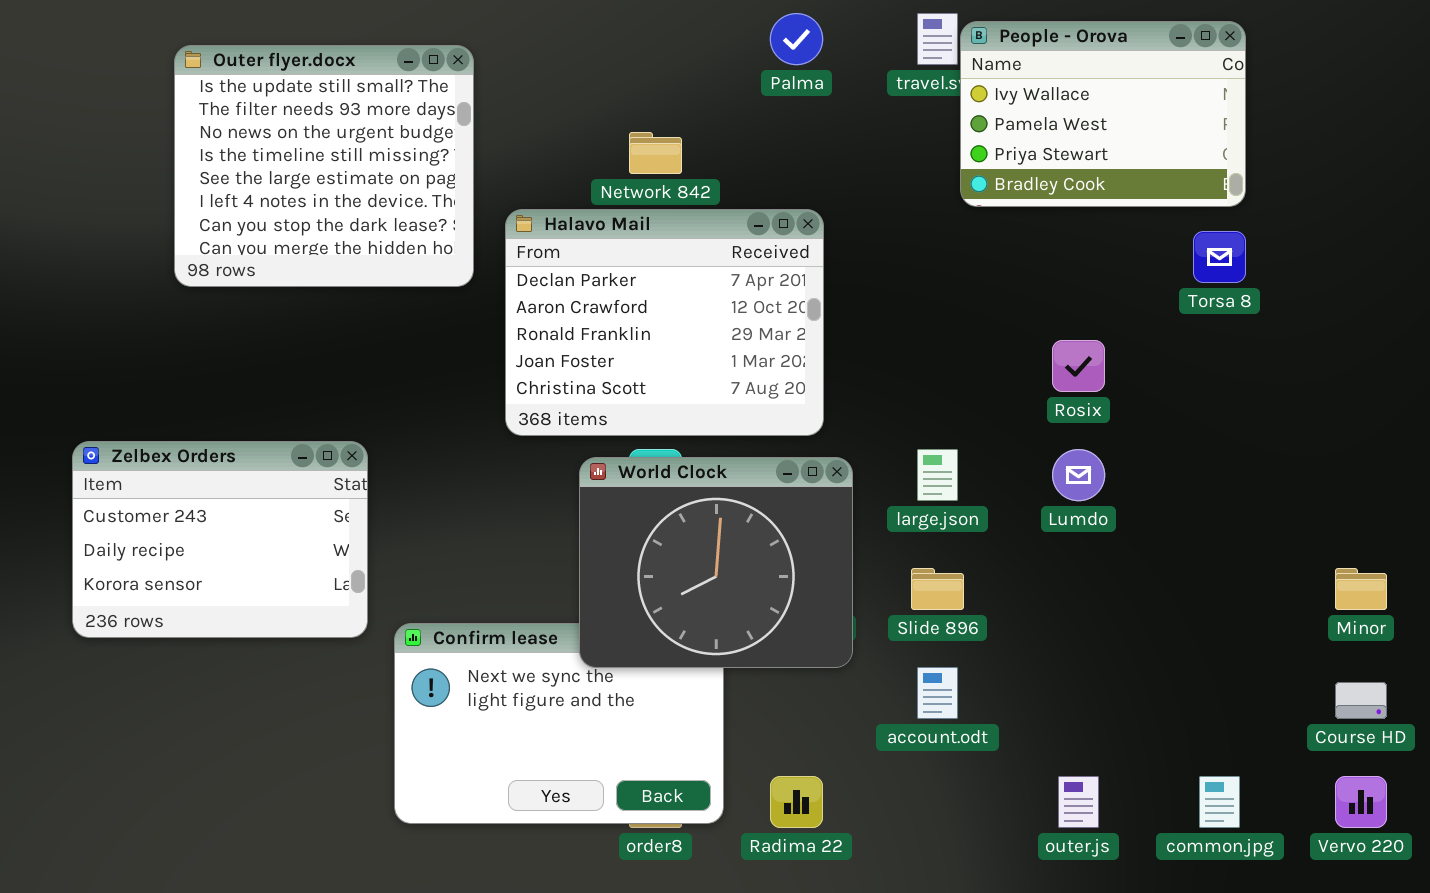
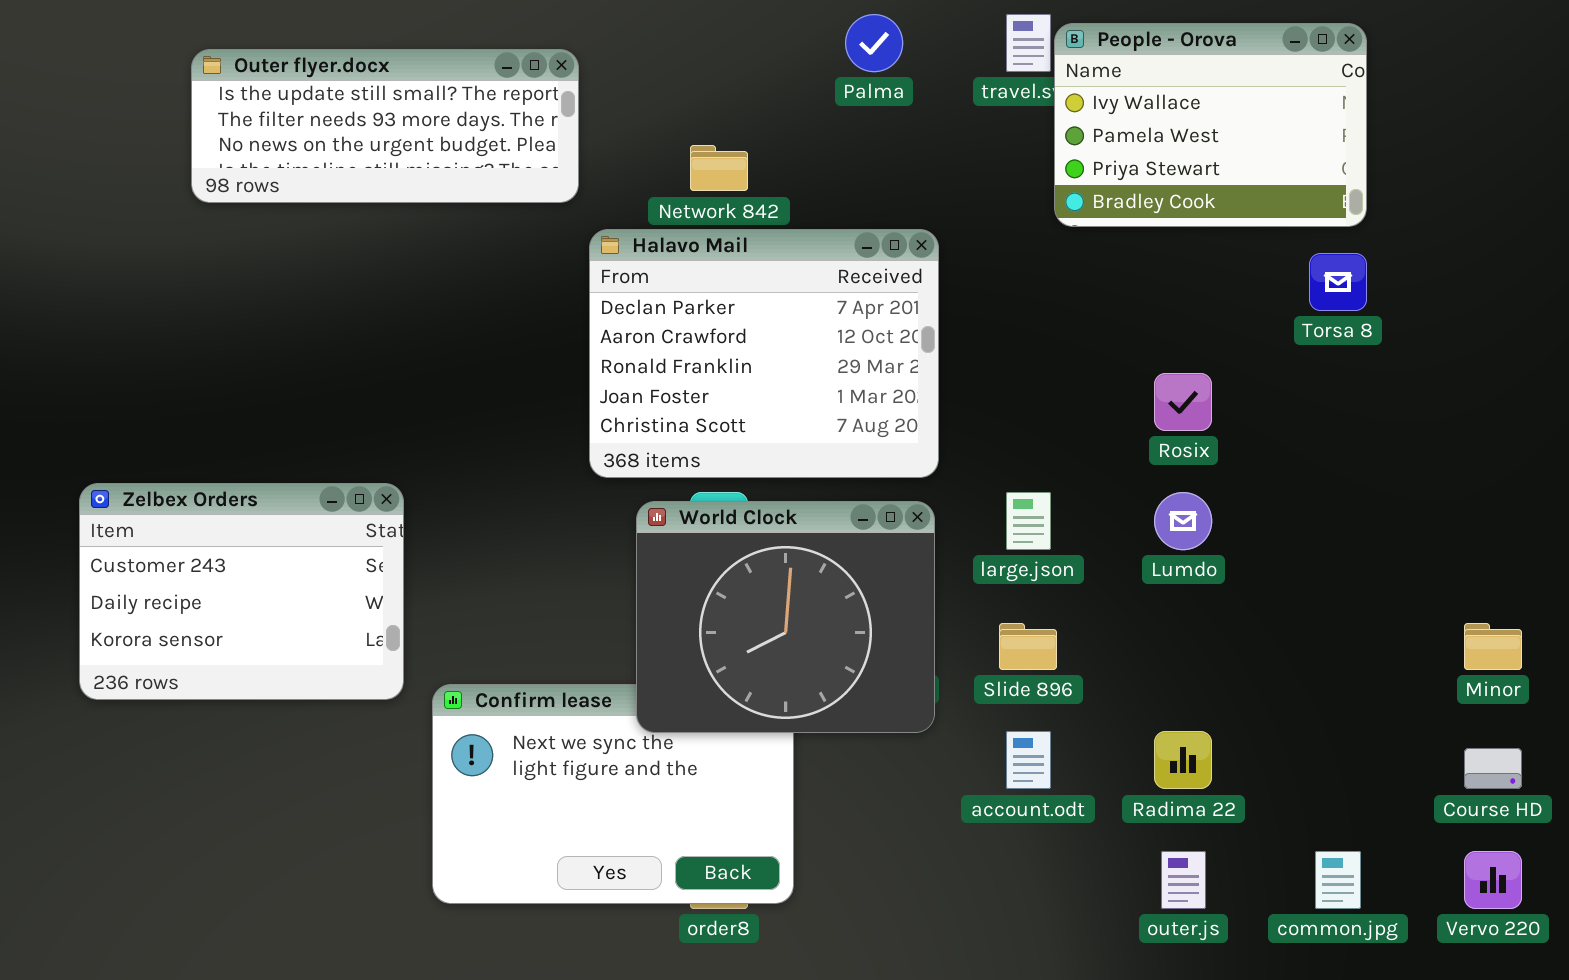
Outer flyer.docx: [174,45,474,287] -> [191,49,579,203], resized
Halavo Mail: [505,209,824,436] -> [589,229,939,478], moved
Radima 22: [770,776,823,828] -> [1154,731,1212,789], moved

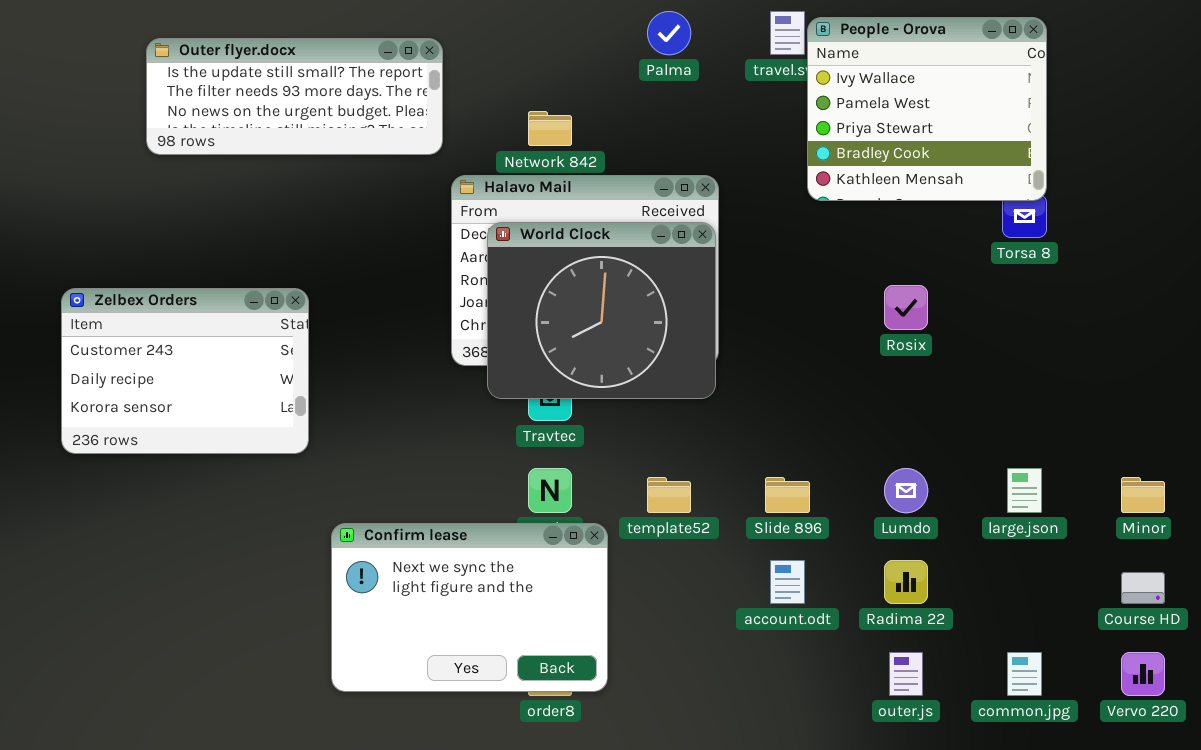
People - Orova: [1054,23,1367,227] -> [807,17,1047,201], resized
Zelbex Orders: [79,483,404,700] -> [61,288,309,454], moved
large.json: [1006,492,1051,550] -> [1007,468,1042,513], moved
Lumdo: [1154,492,1212,550] -> [884,468,928,513], moved
World Clock: [636,501,935,733] -> [487,222,716,399], moved

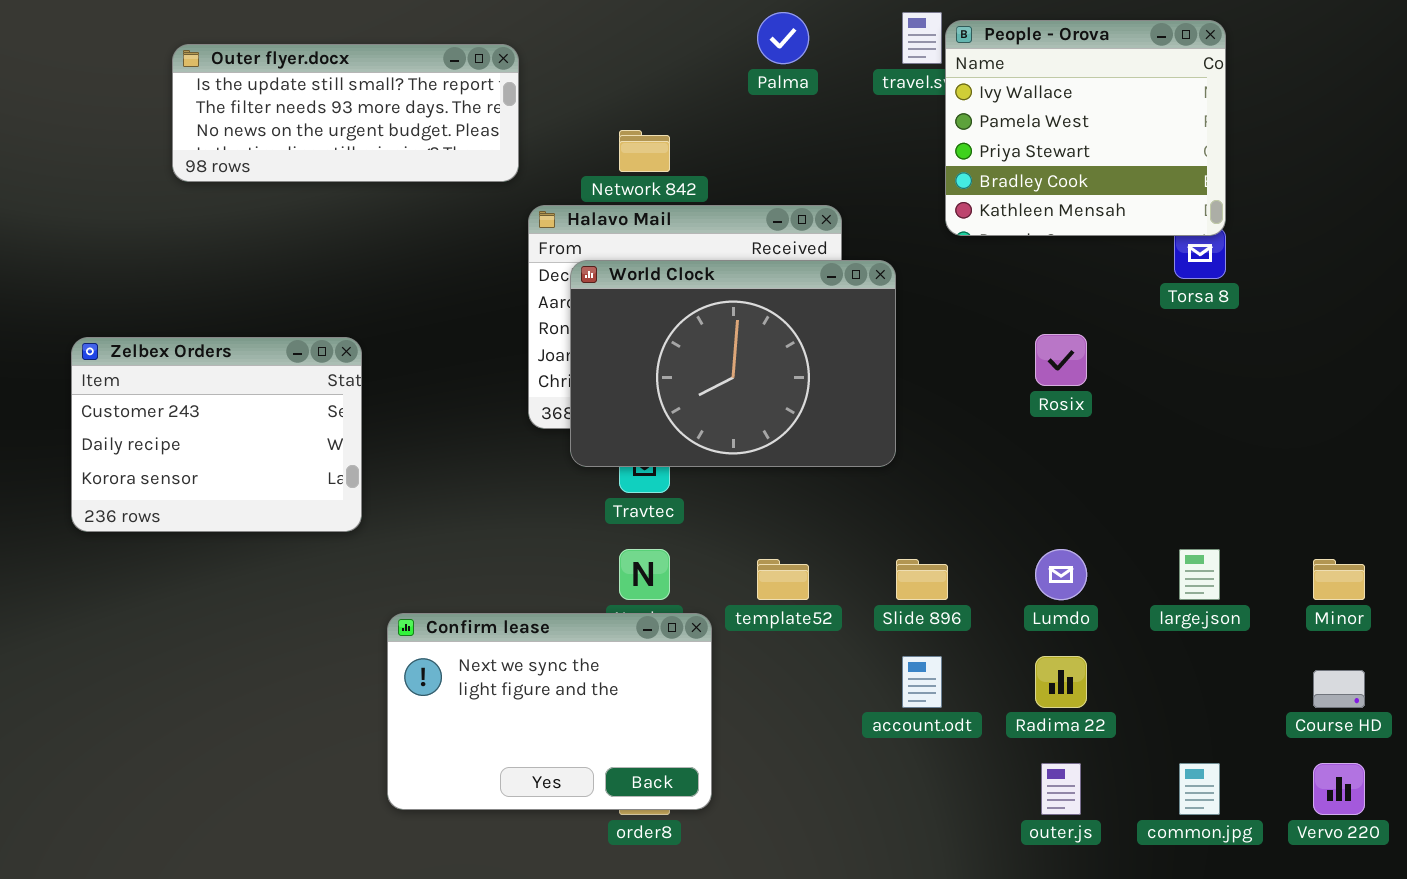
World Clock: [487,222,716,399] -> [570,260,896,467], resized

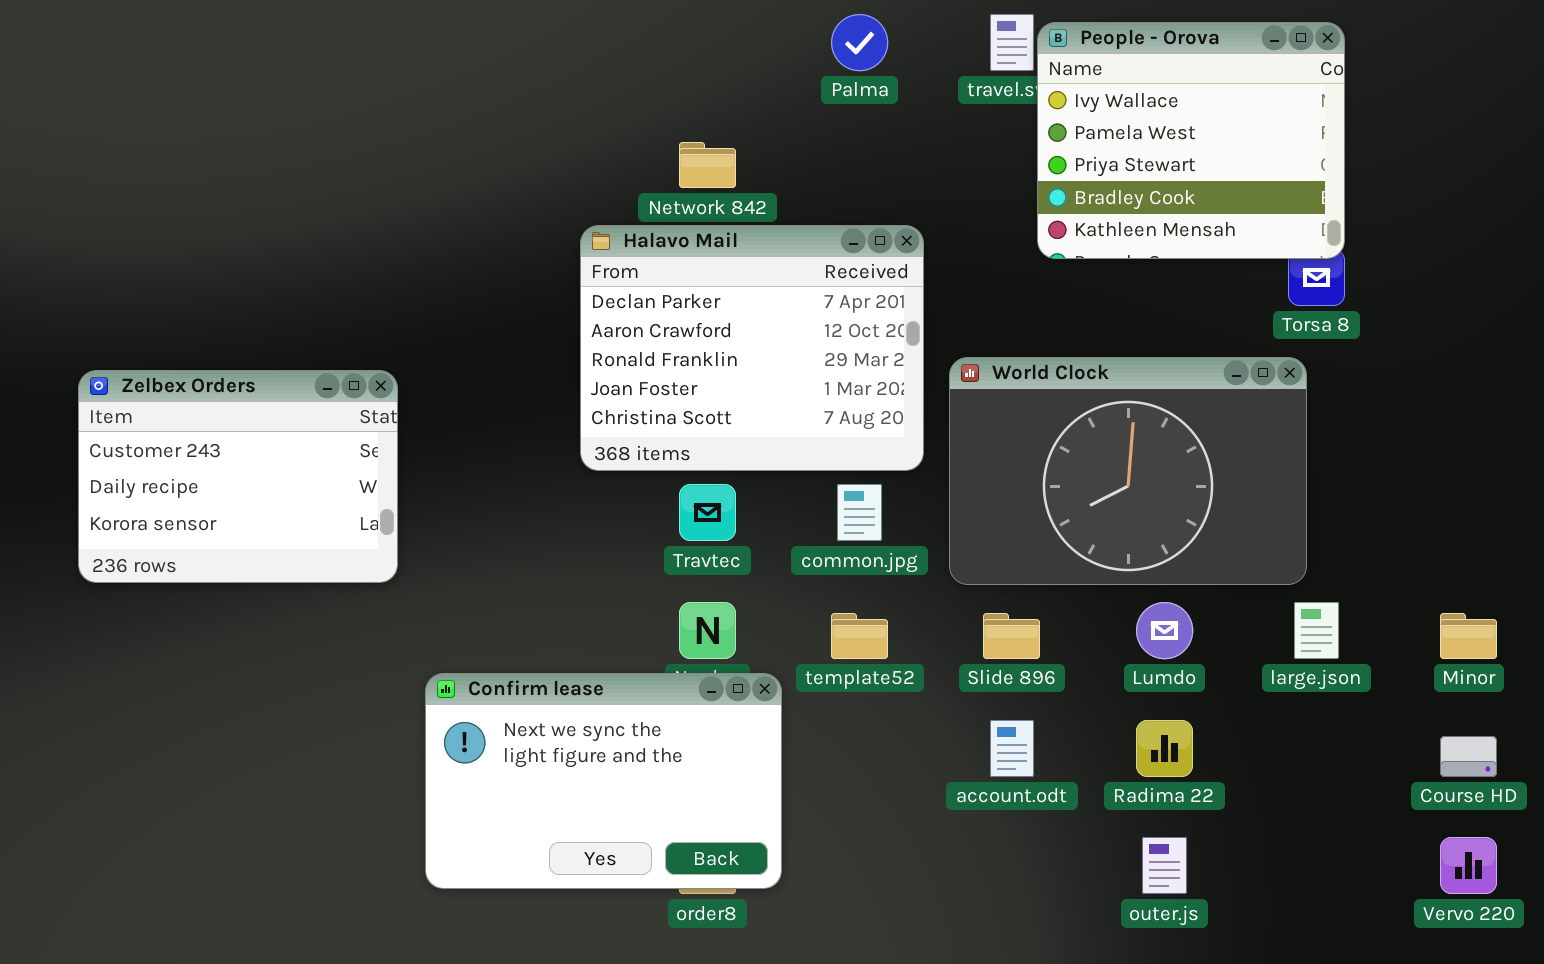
Outer flyer.docx: [172,44,519,182] -> none, closed
World Clock: [570,260,896,467] -> [949,357,1307,585], moved
common.jpg: [1179,763,1220,815] -> [837,484,882,541], moved

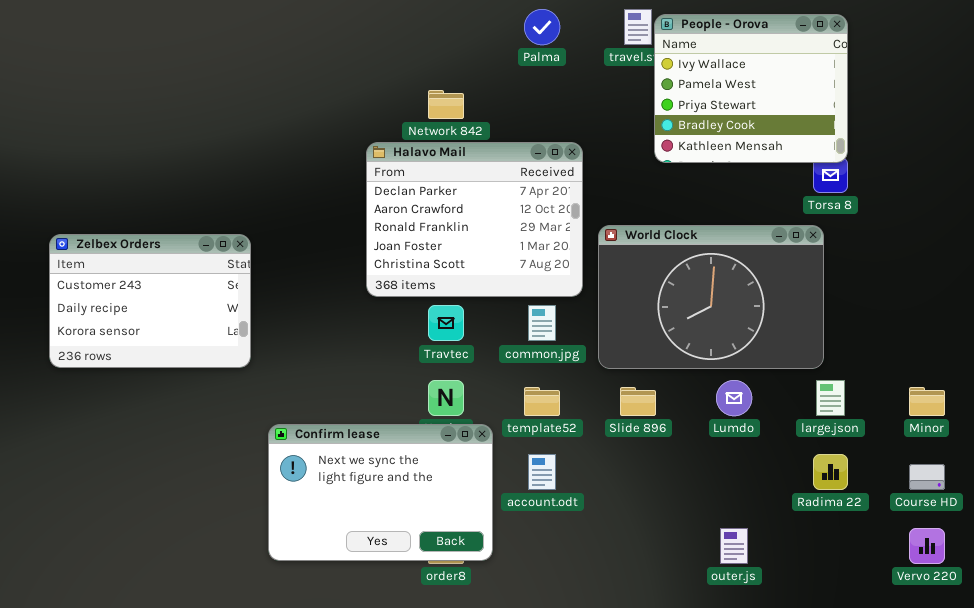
account.odt: [990,720,1034,777] -> [528,454,556,490], moved
Radima 22: [1136,720,1193,777] -> [813,454,848,490], moved

